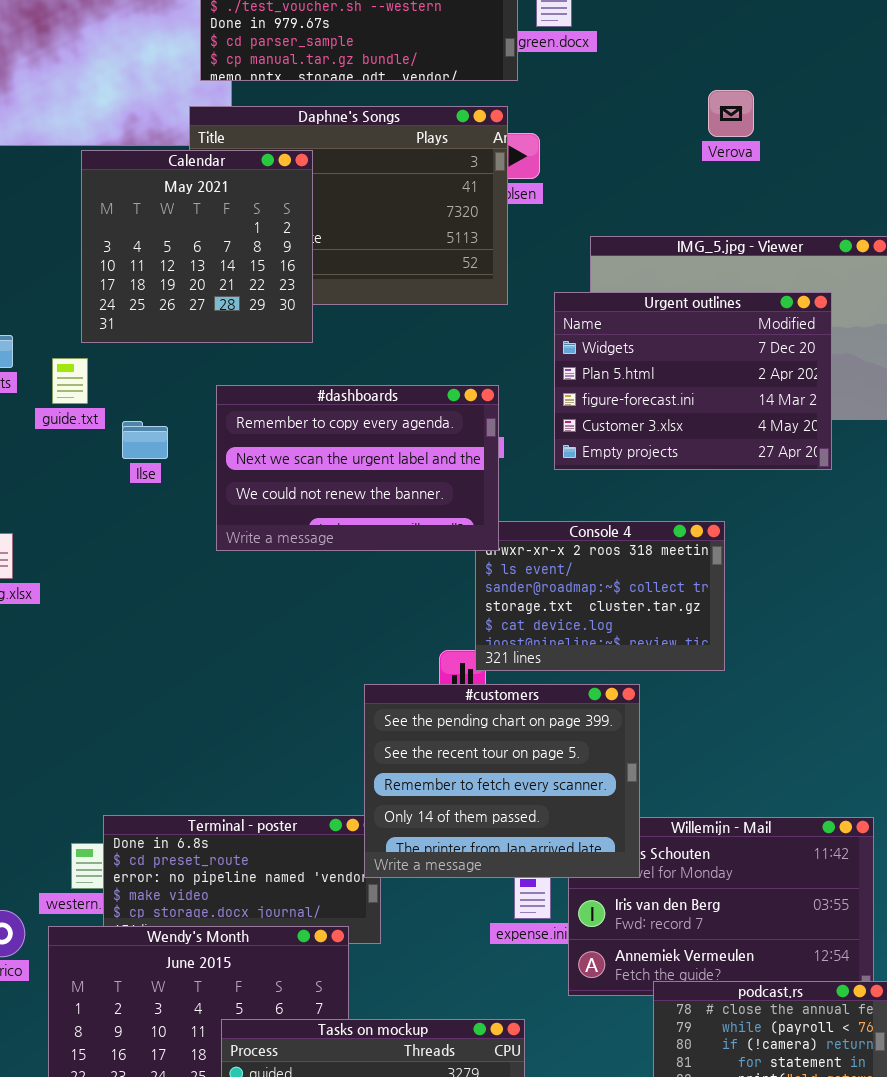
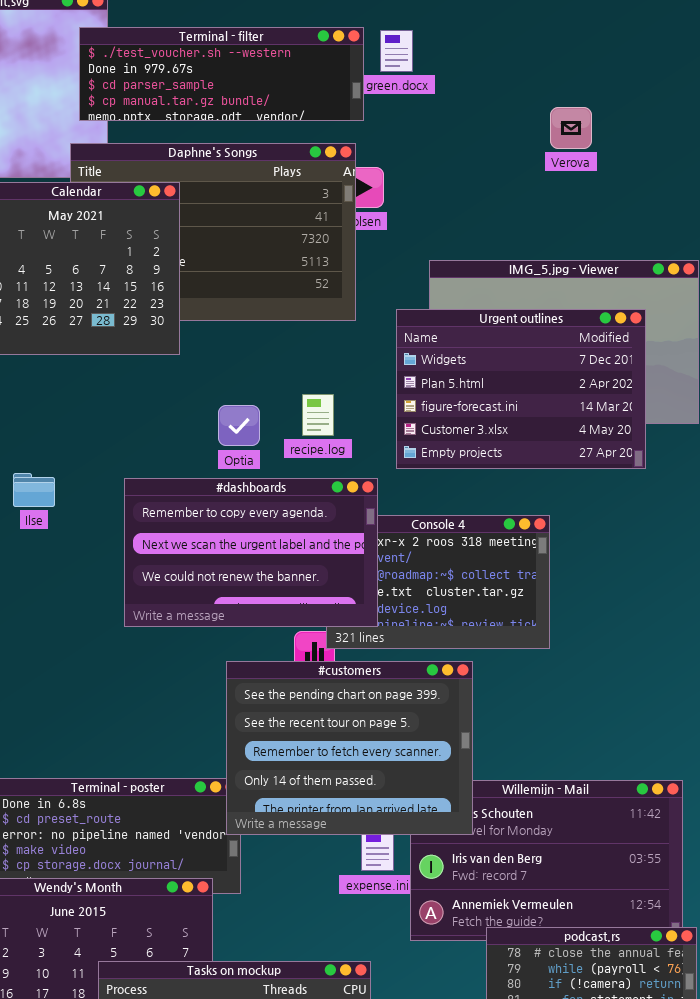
Verova: [708,90,754,137] -> [550,107,592,149], moved
#dashboards: [216,385,499,551] -> [124,478,378,627], moved
Ilse: [122,421,168,459] -> [13,473,55,507], moved

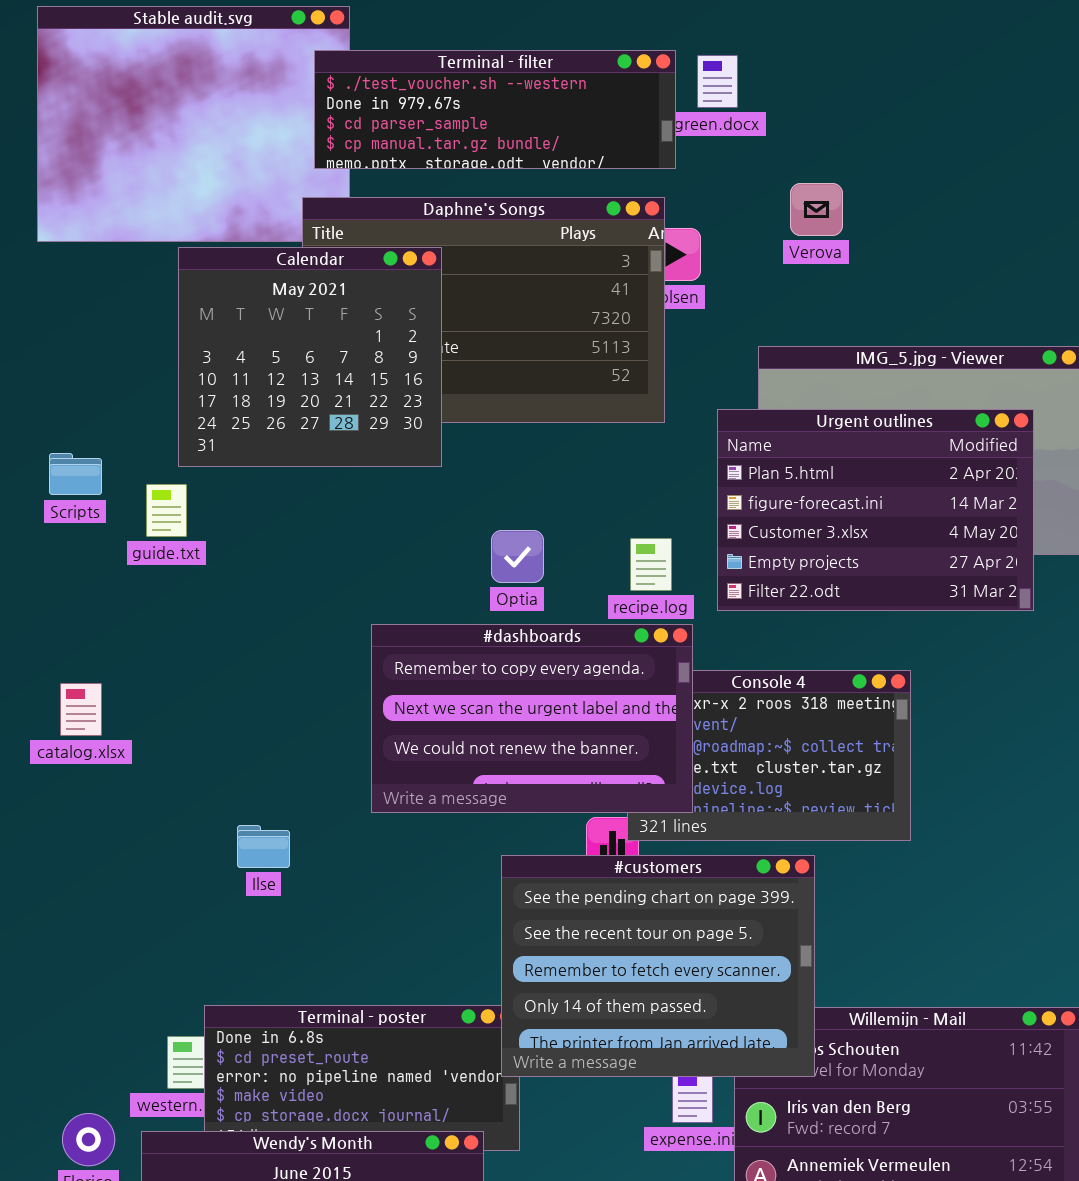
Verova: [550,107,592,149] -> [790,183,843,236], moved
Urgent outlines: [396,309,646,469] -> [717,409,1034,611], scrolled down 1 row
recipe.log: [302,394,334,436] -> [630,538,672,591], moved
Ilse: [13,473,55,507] -> [237,825,290,868], moved

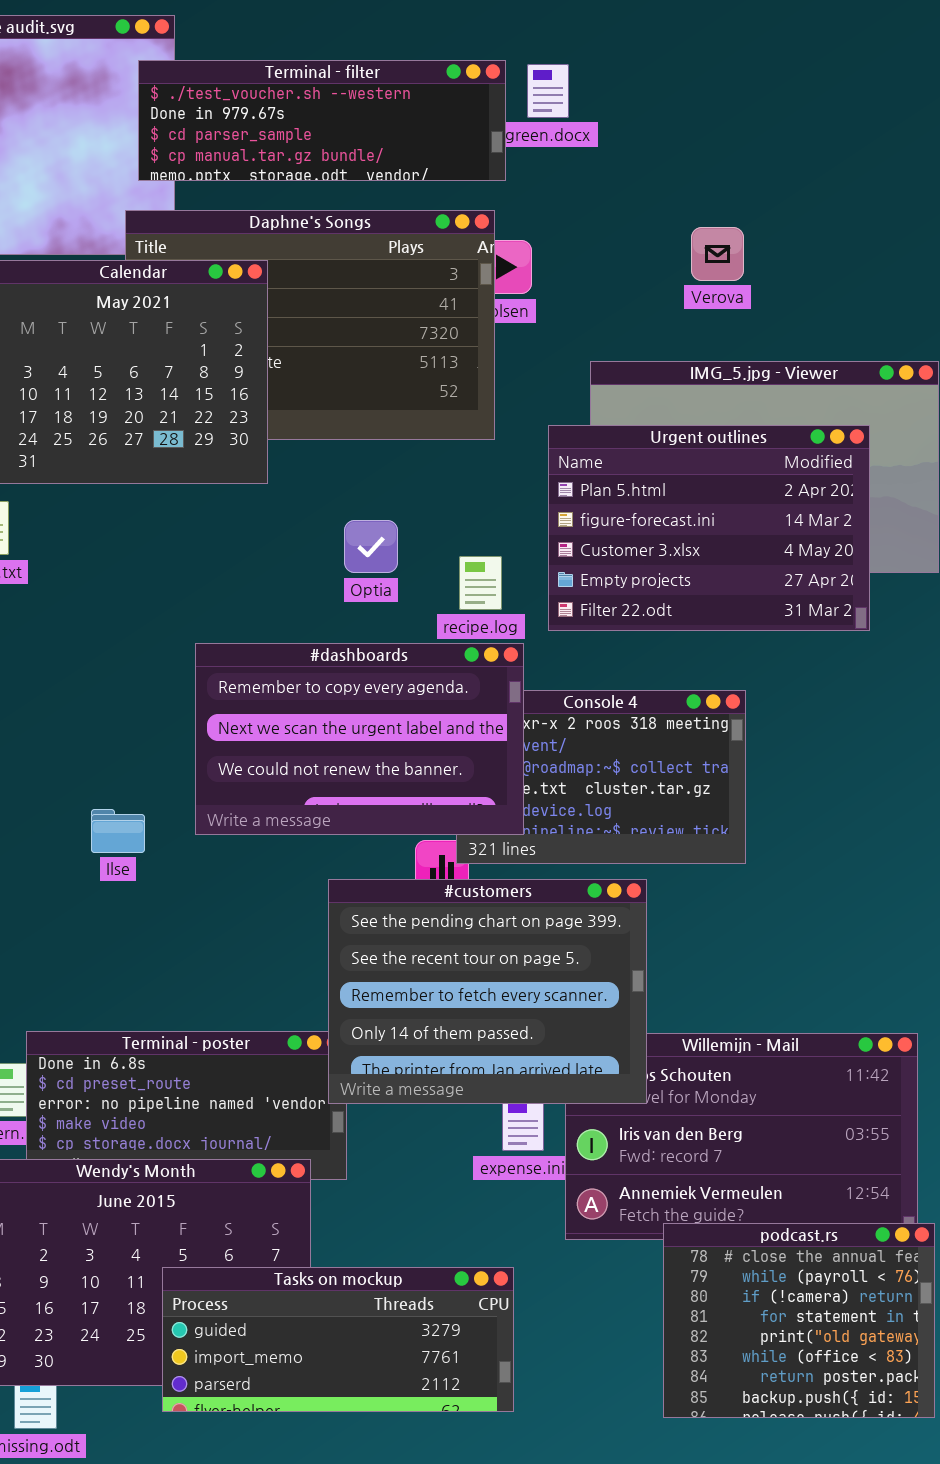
Verova: [790,183,843,236] -> [691,227,744,281], moved
Optia: [491,530,544,583] -> [344,520,398,573], moved
Ilse: [237,825,290,868] -> [91,809,145,853], moved

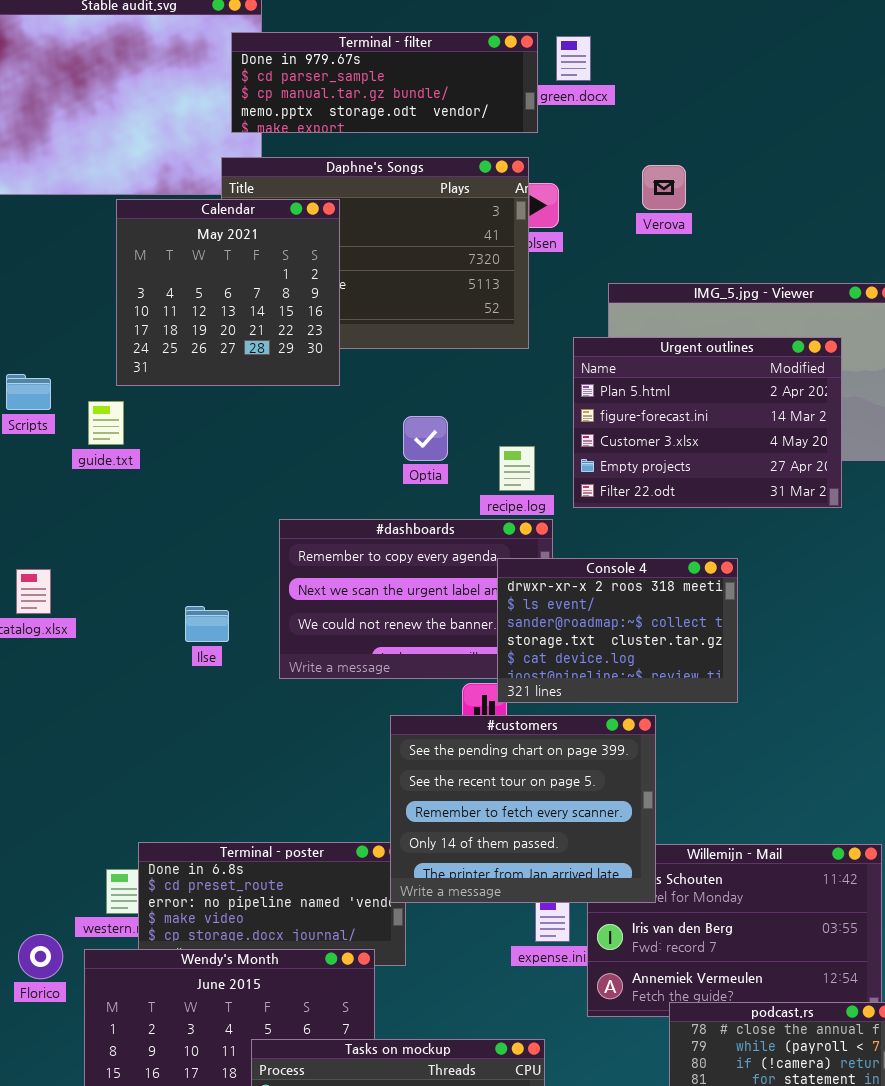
Terminal - filter: [138,60,506,181] -> [231,32,538,133], scrolled down 1 row
Verova: [691,227,744,281] -> [642,165,686,210], moved
Console 4: [456,690,746,864] -> [497,558,738,703], raised
Ilse: [91,809,145,853] -> [185,606,229,642], moved

